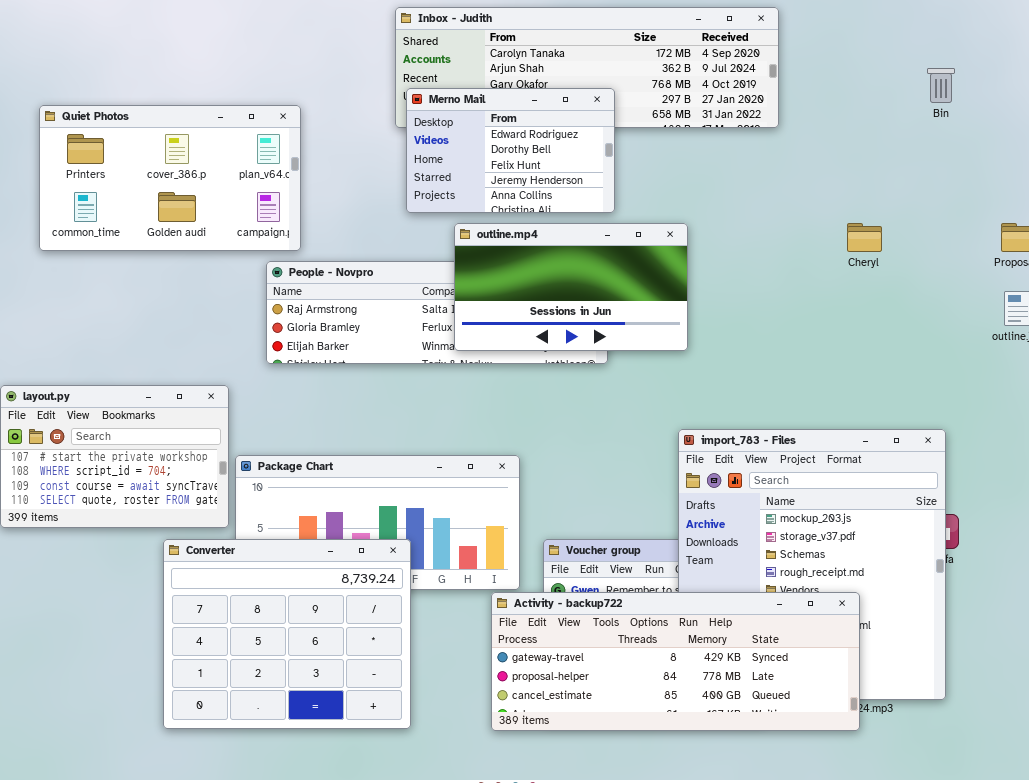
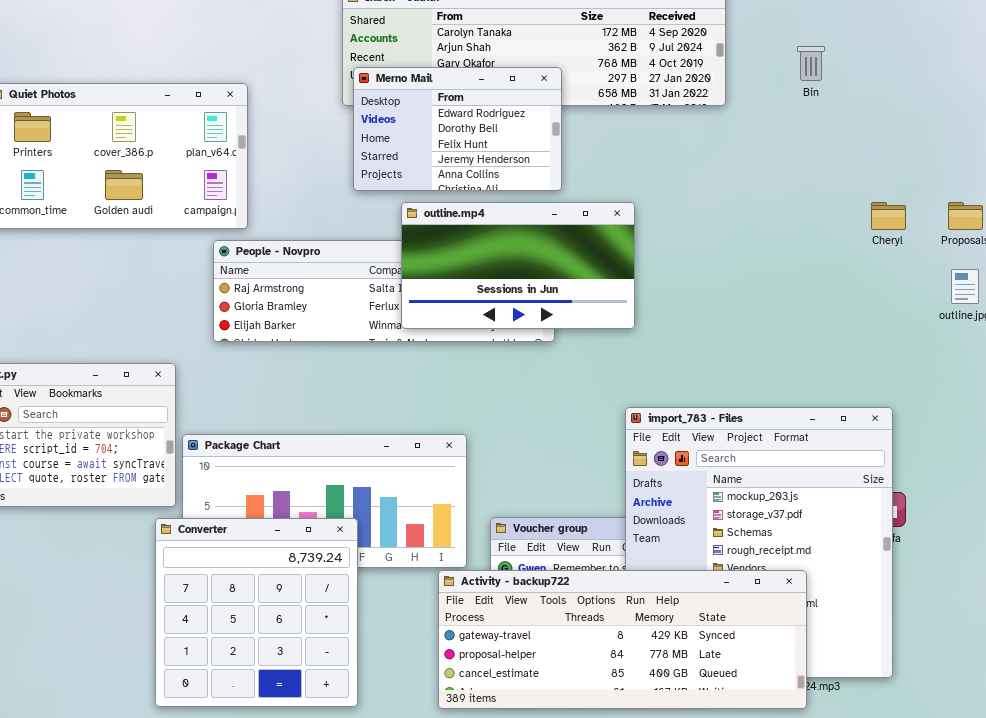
Bin: [927,68,955,103] -> [797,46,825,81], moved
Cheryl: [847,223,882,252] -> [871,202,906,230], moved
Converter: [163,539,411,729] -> [155,518,358,707], resized

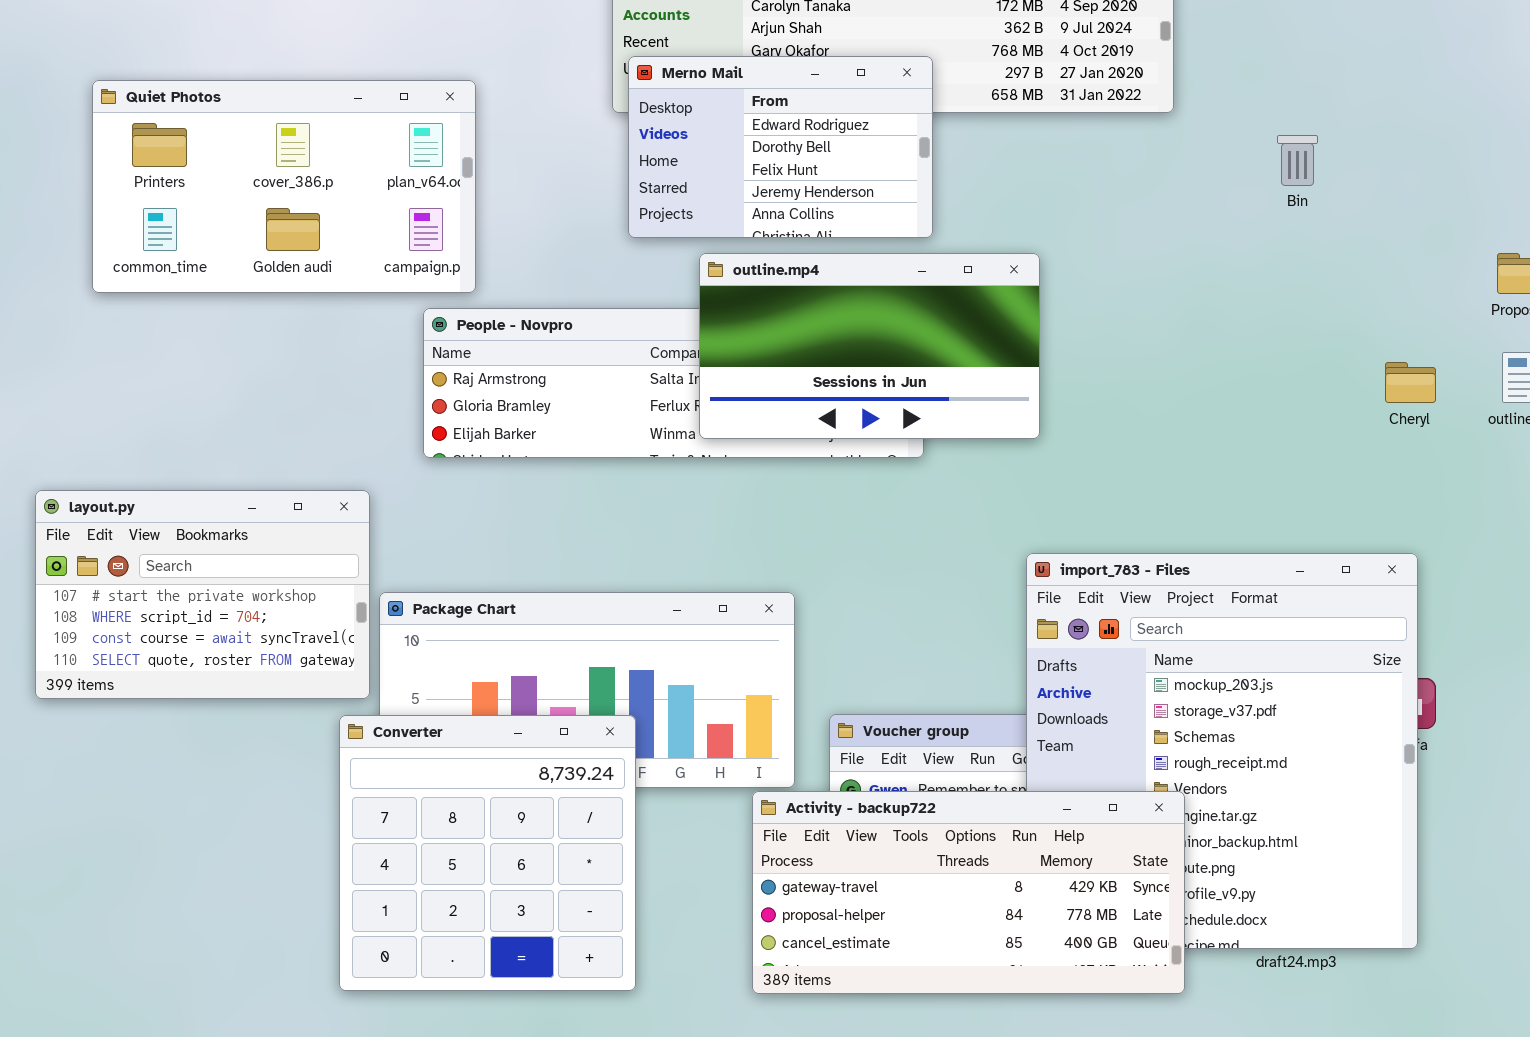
Bin: [797,46,825,81] -> [1277,135,1318,186], moved
Cheryl: [871,202,906,230] -> [1385,362,1436,403], moved
Activity - backup722: [438,570,807,709] -> [752,791,1185,994], resized

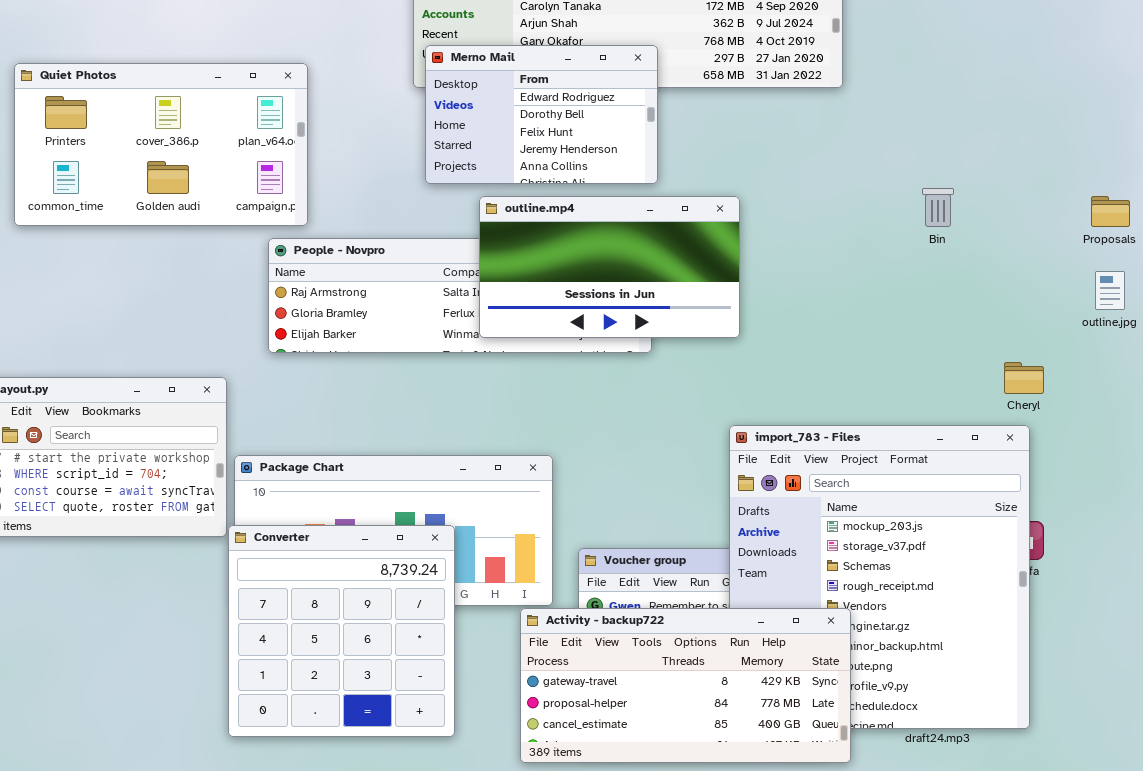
Bin: [1277,135,1318,186] -> [922,188,954,227], moved
Cheryl: [1385,362,1436,403] -> [1004,362,1044,394], moved
Converter: [339,715,636,991] -> [228,525,455,737], moved

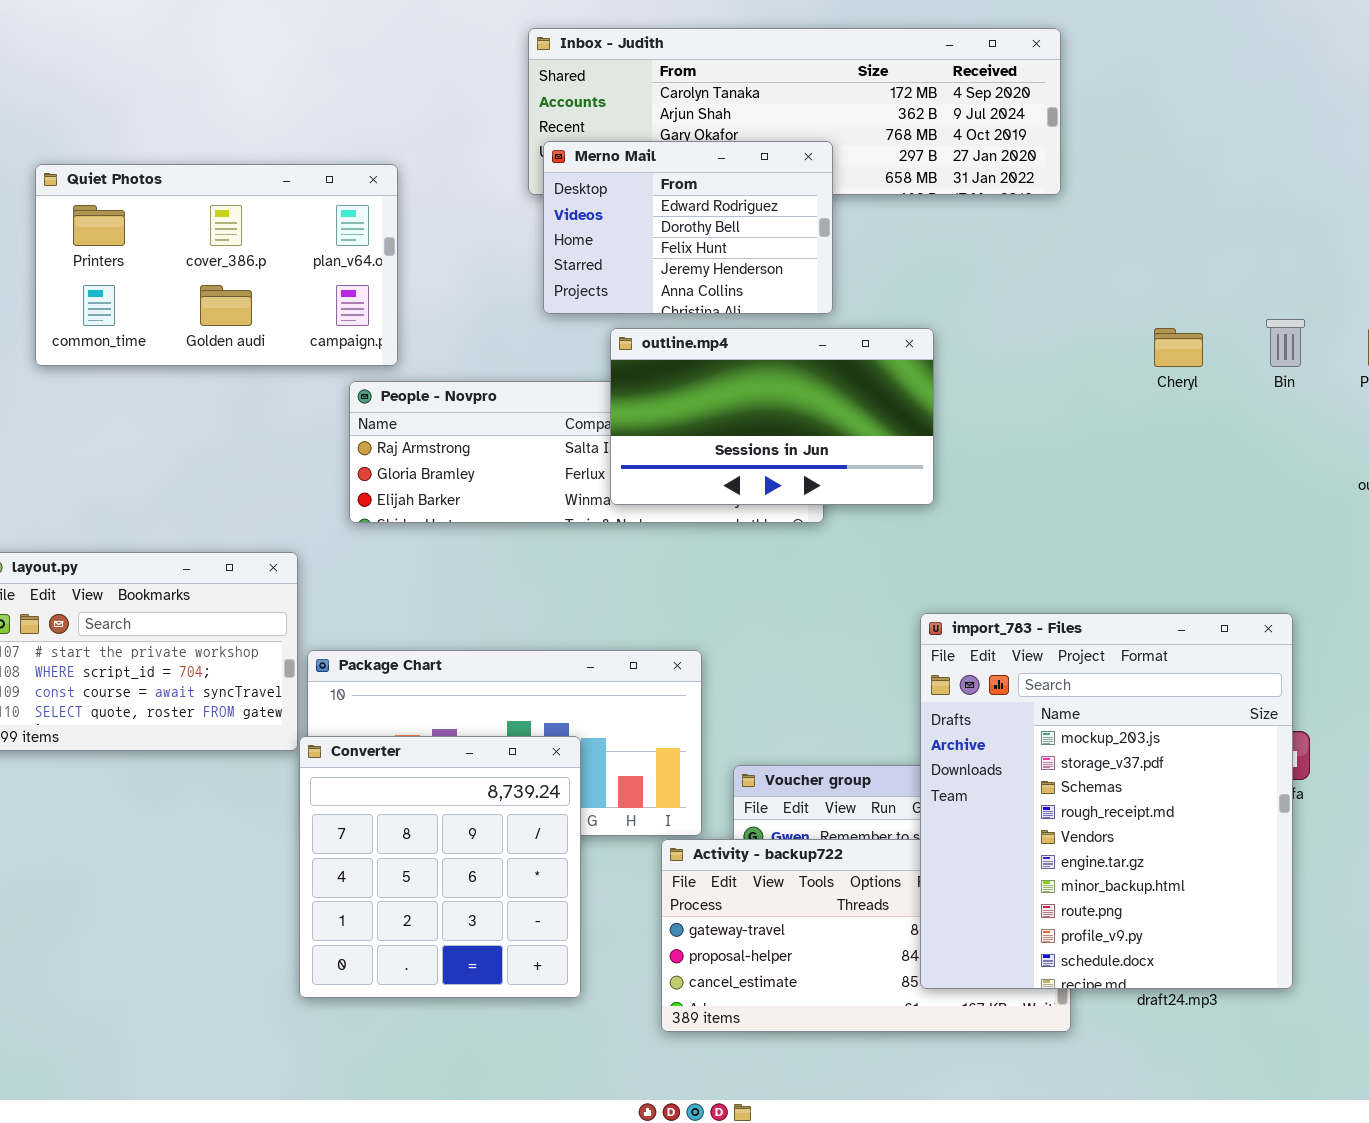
Bin: [922,188,954,227] -> [1266,319,1305,367], moved
Cheryl: [1004,362,1044,394] -> [1154,328,1203,367], moved
import_783 - Files: [729,425,1030,729] -> [920,613,1293,989], raised

